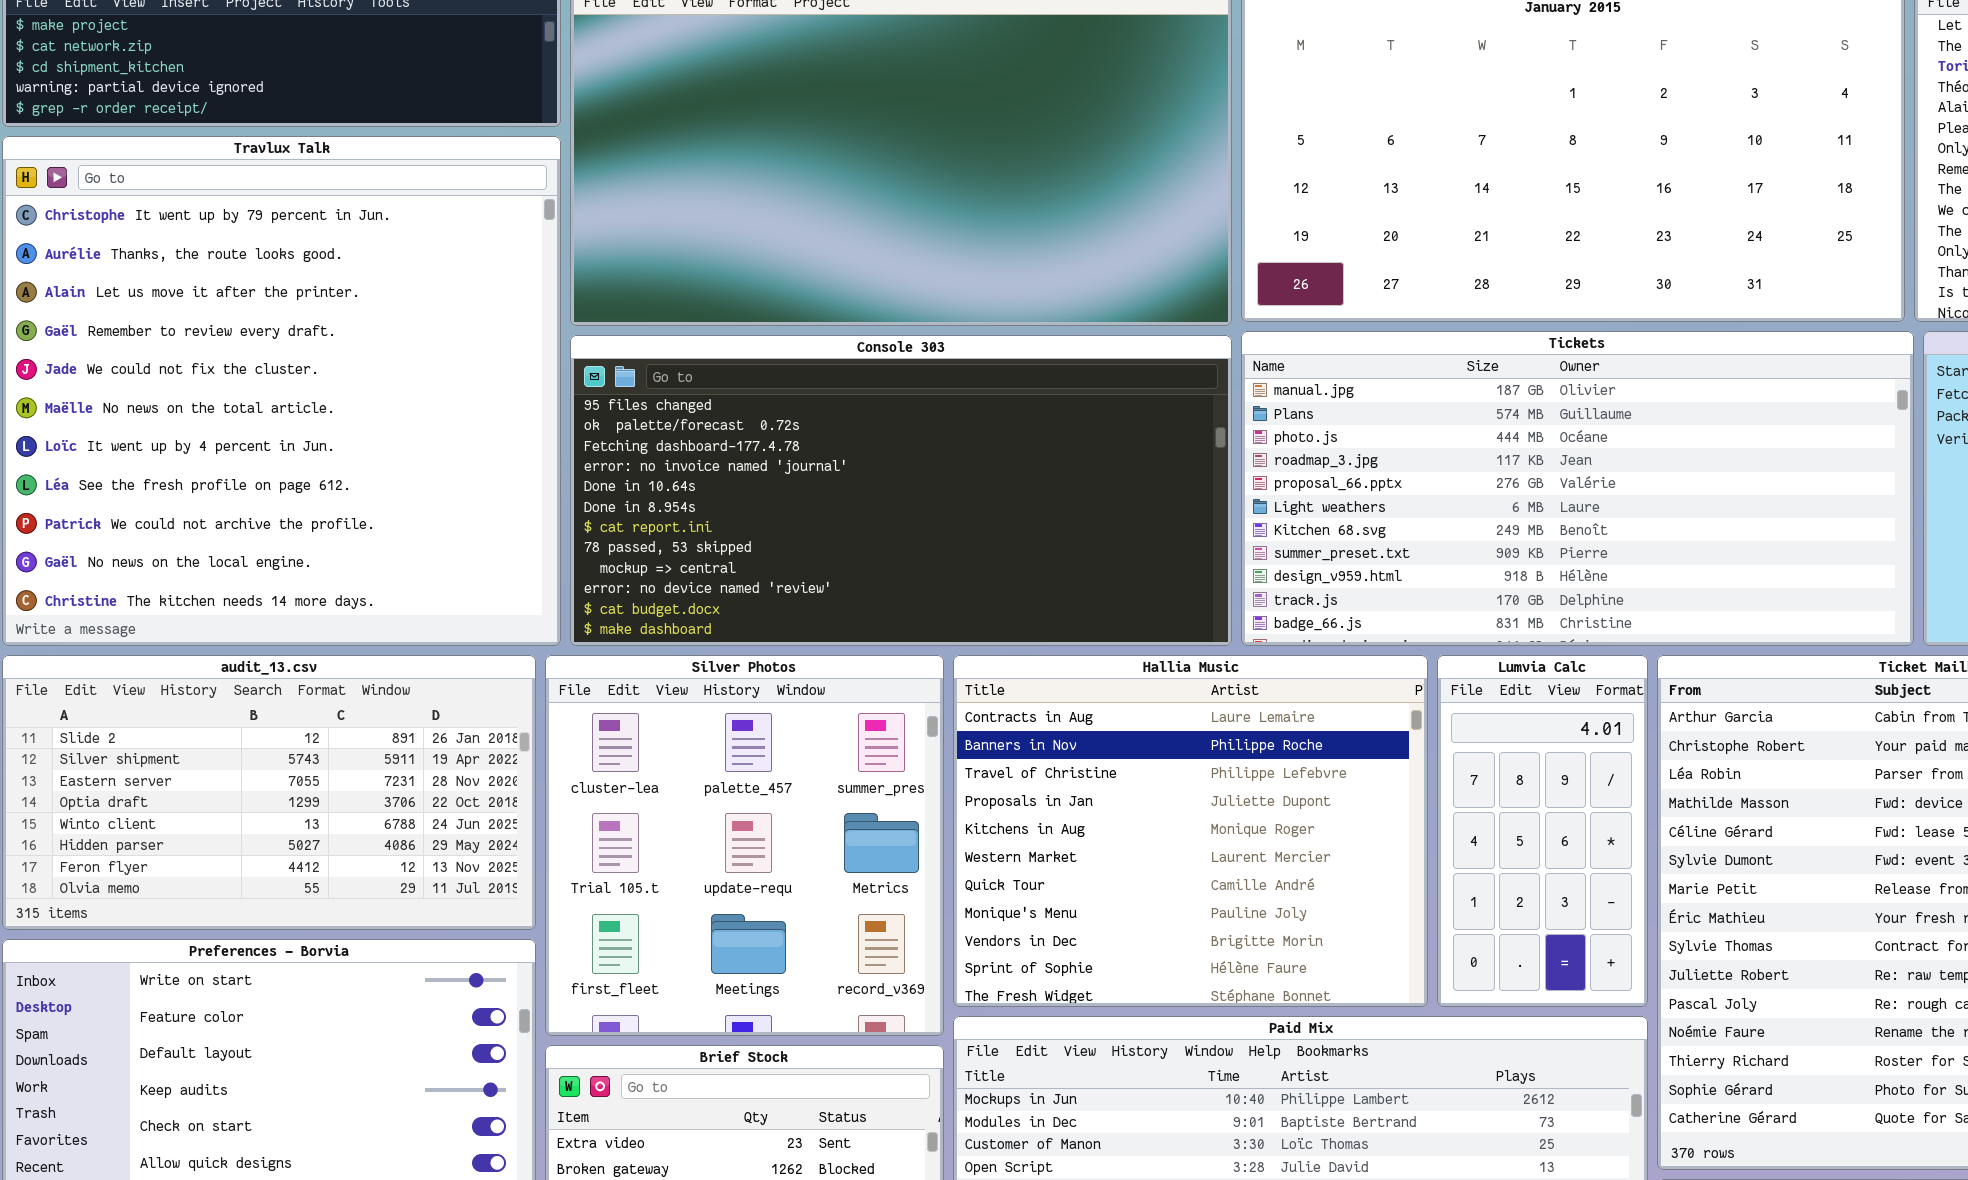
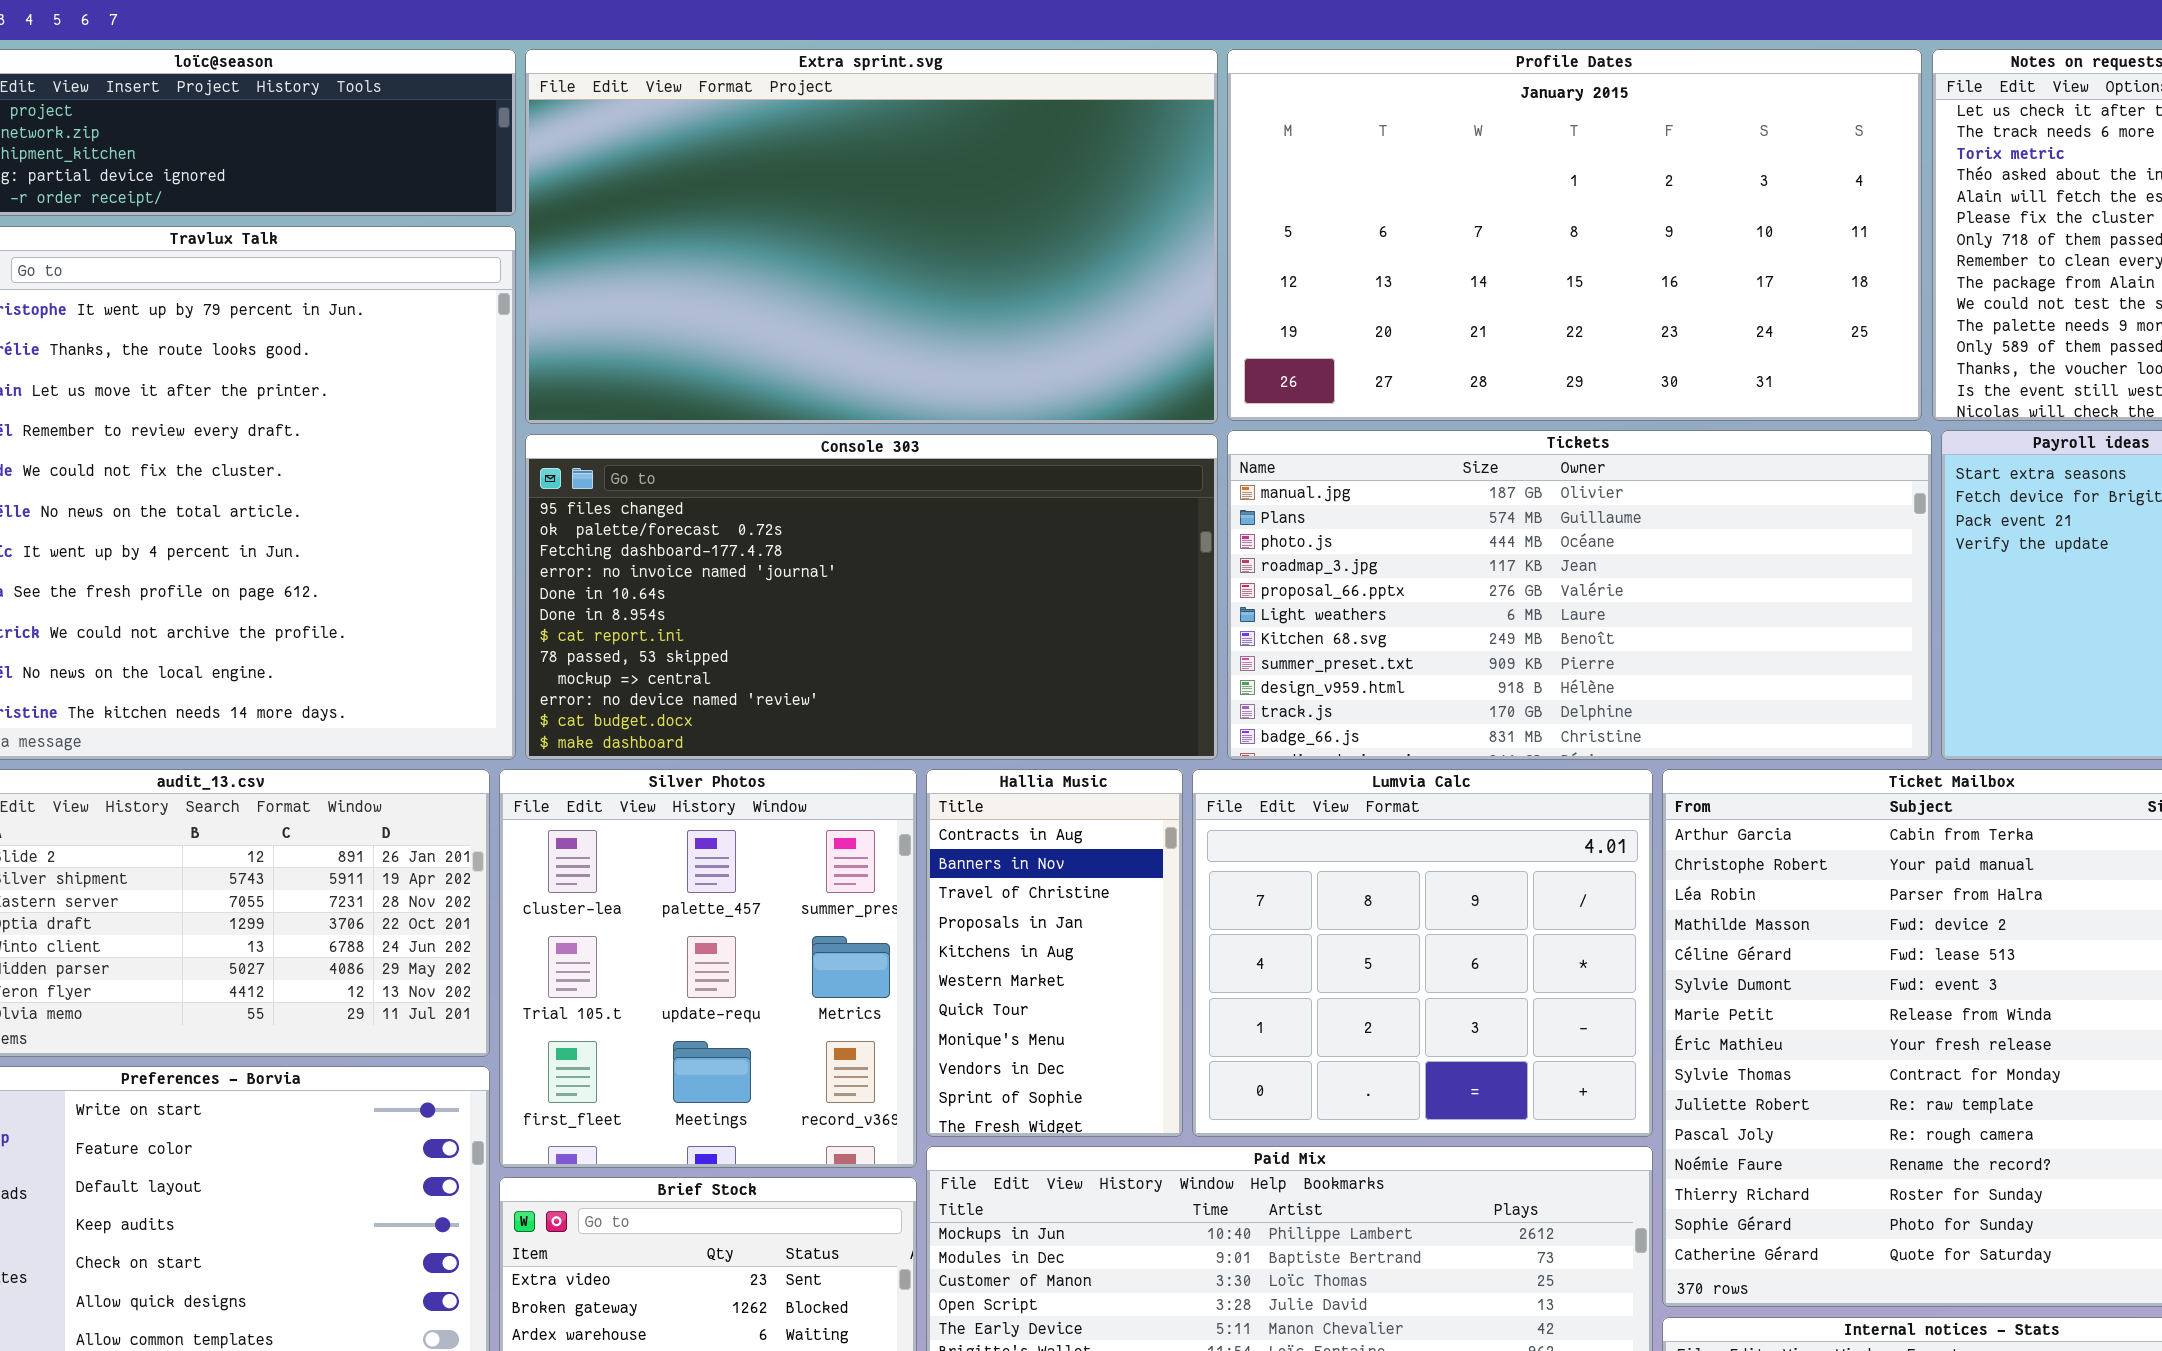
Hallia Music: [953,655,1428,1007] -> [926,769,1183,1137], resized
Lumvia Calc: [1437,655,1648,1007] -> [1192,769,1653,1137], resized

